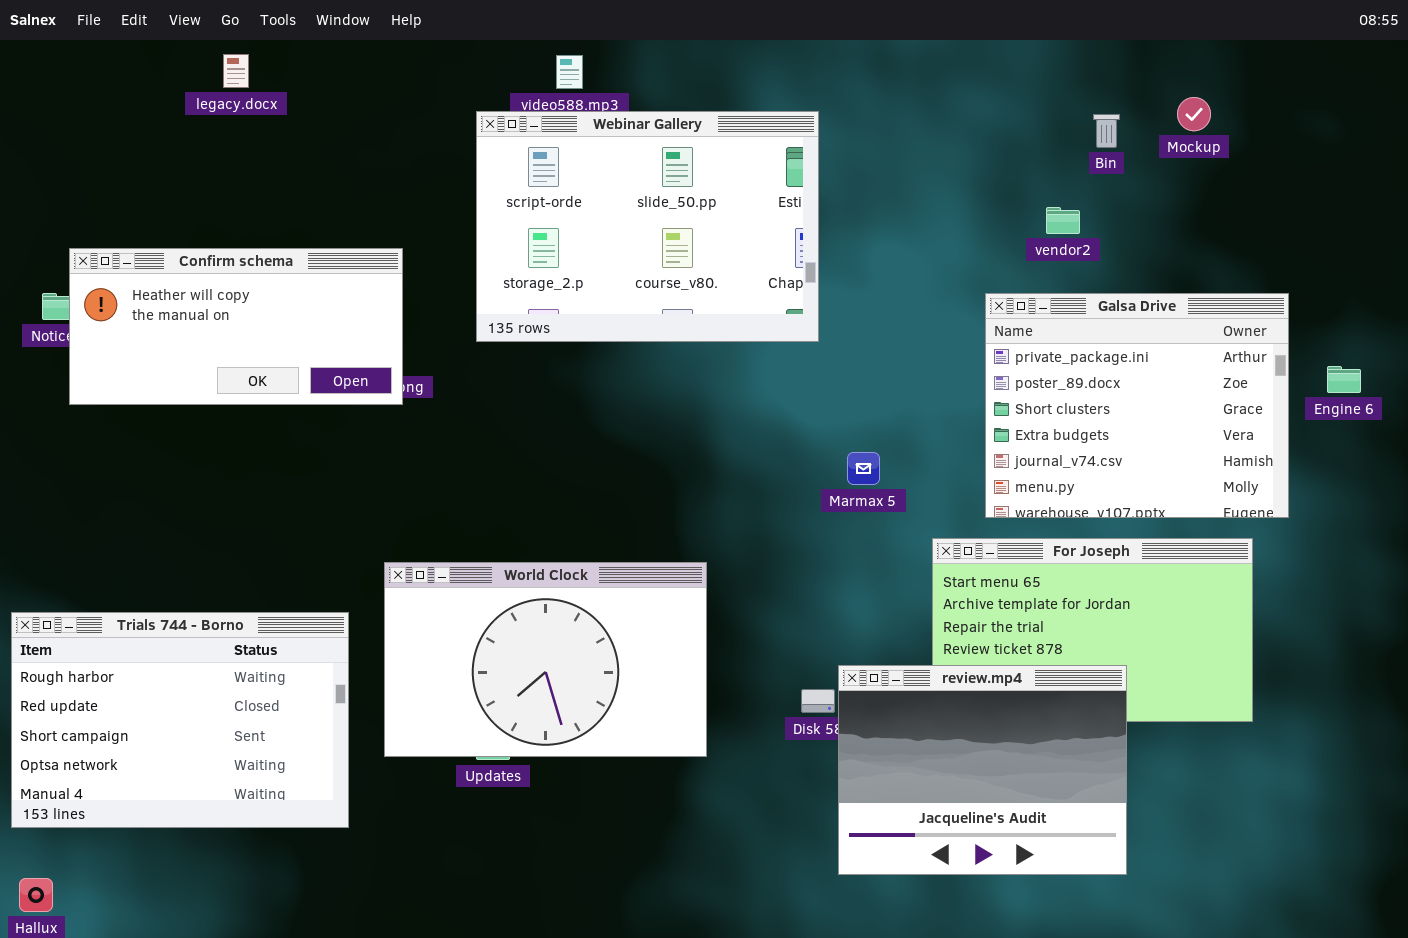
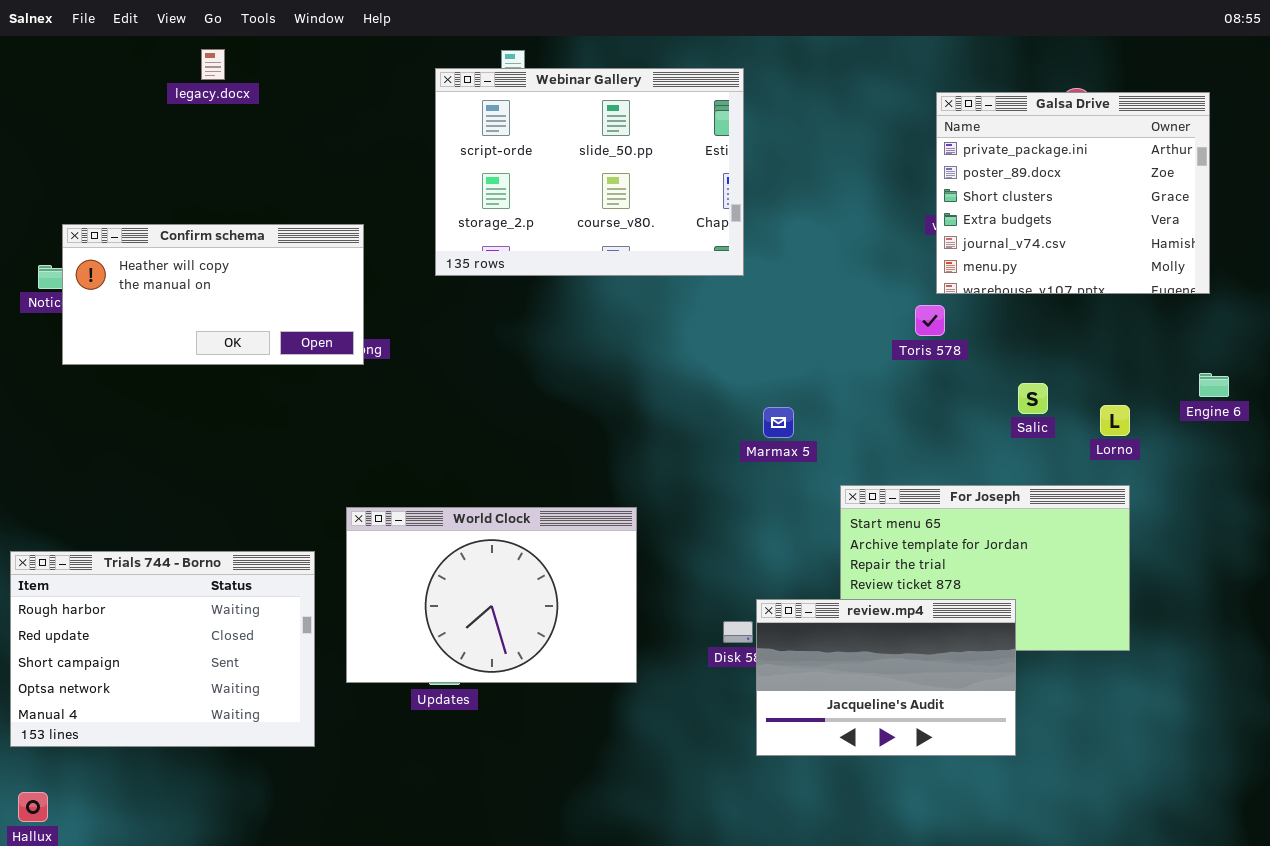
Webinar Gallery: [476,111,819,342] -> [435,68,744,276], moved
Galsa Drive: [985,293,1289,518] -> [936,92,1210,294], moved
Engine 6: [1327,366,1361,393] -> [1199,373,1229,397], moved
review.mp4: [838,665,1127,875] -> [756,599,1016,756], resized

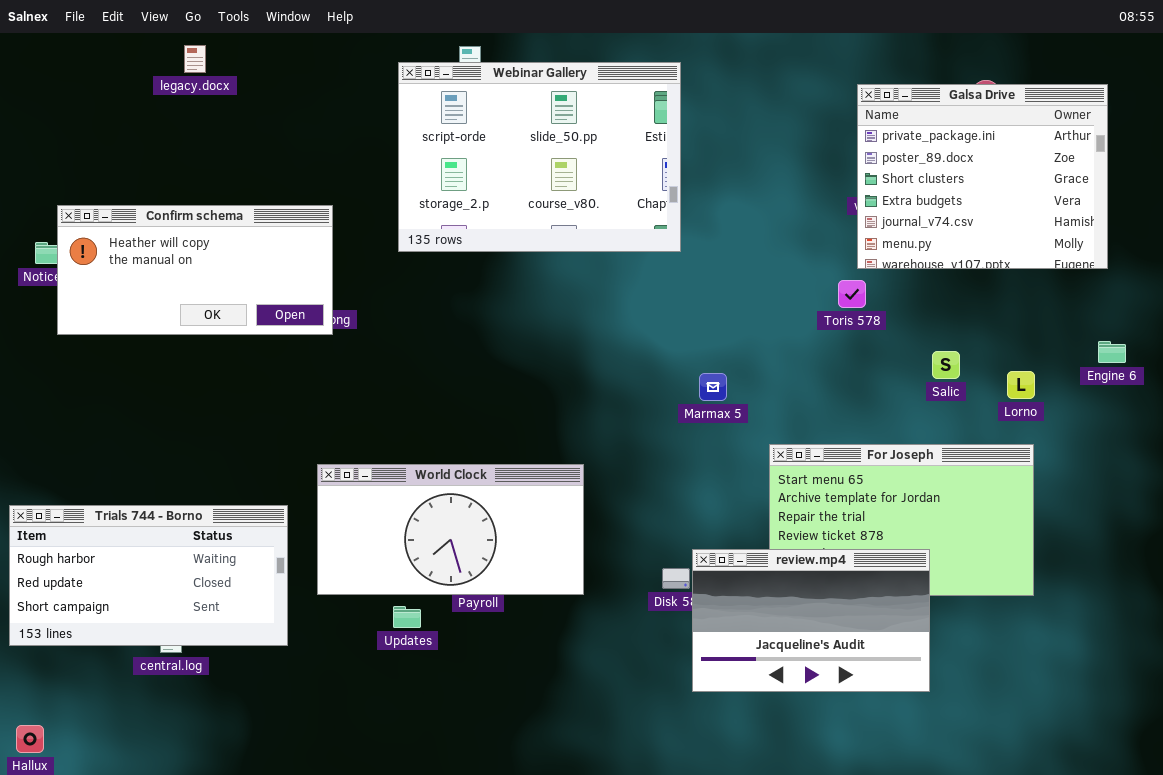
World Clock: [346,507,637,683] -> [317,464,584,595], resized
Trials 744 - Borno: [10,551,315,747] -> [9,505,288,646], resized

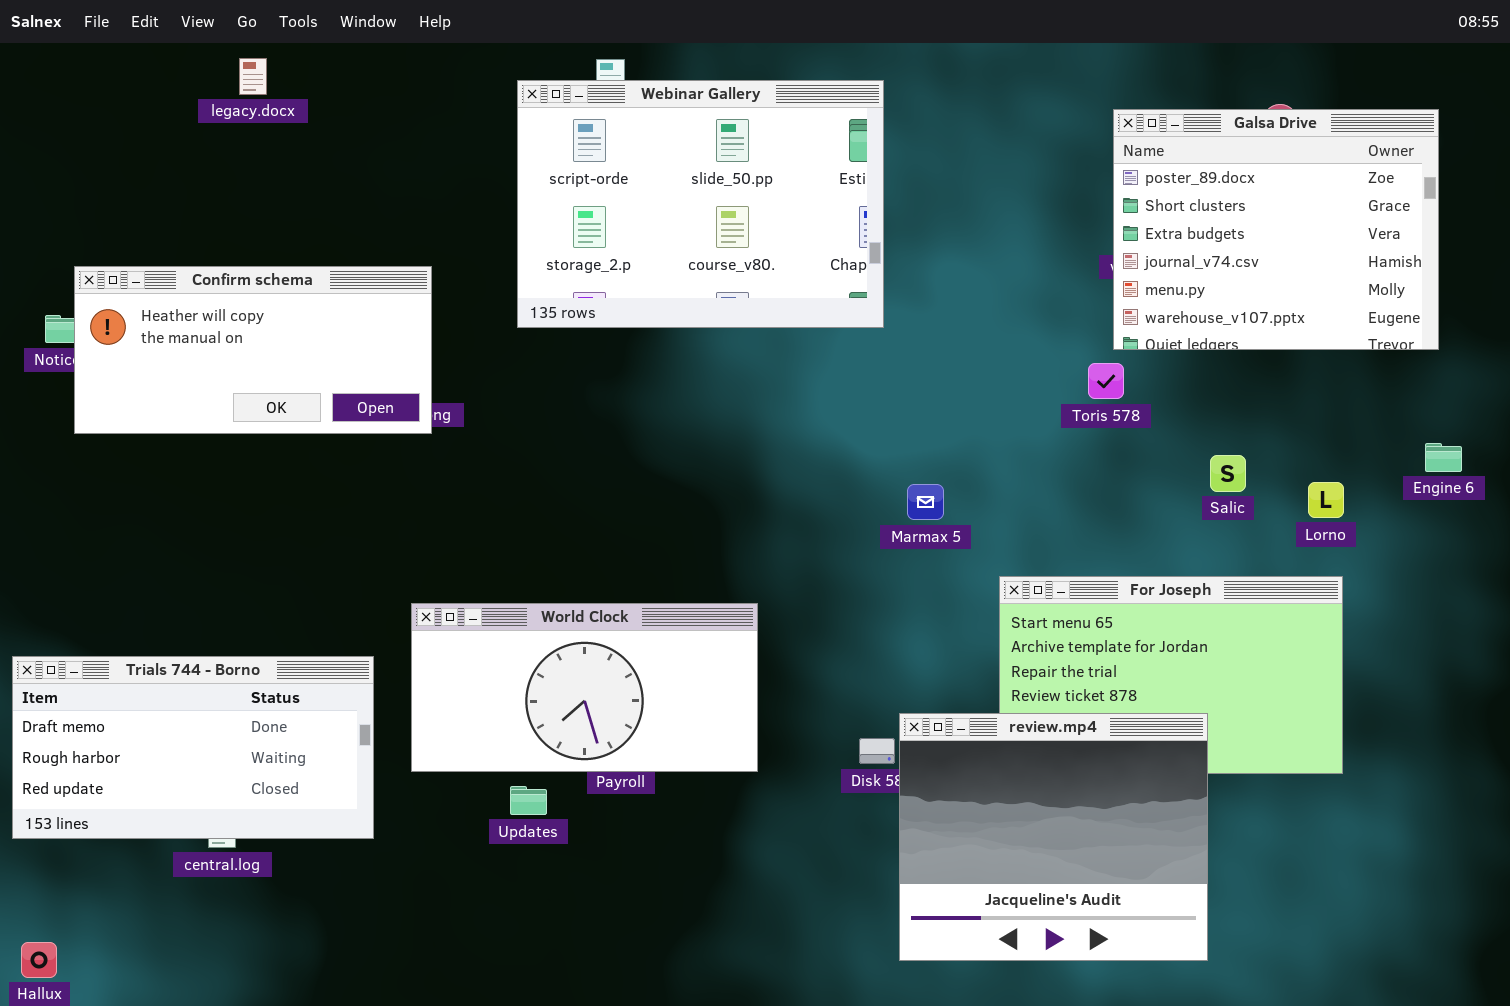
Galsa Drive: [857,84,1108,269] -> [1113,109,1439,350], scrolled down 1 row
Trials 744 - Borno: [9,505,288,646] -> [12,656,374,839], scrolled up 1 row
review.mp4: [692,549,930,692] -> [899,713,1208,961], resized

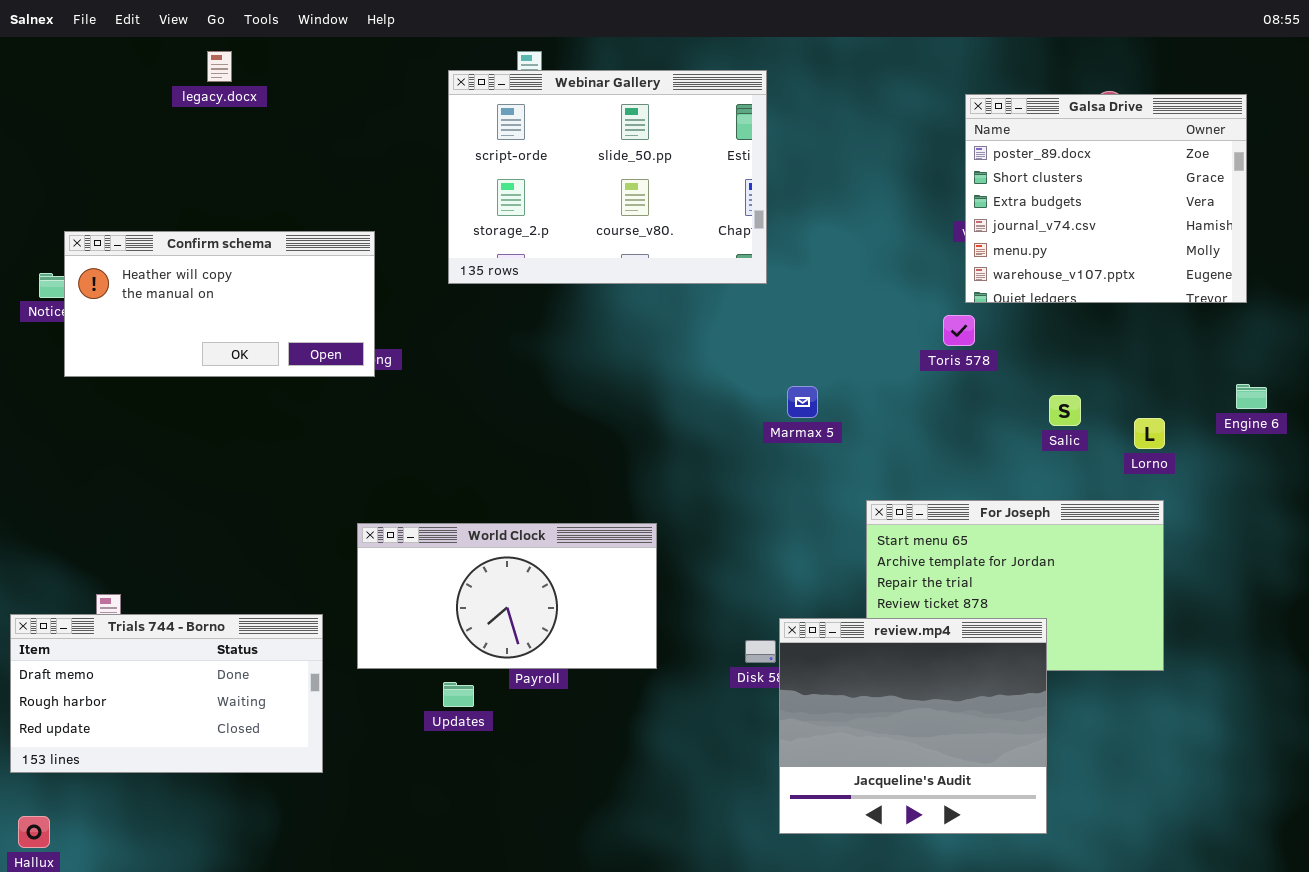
Marmax 5: [907,484,944,520] -> [787,386,818,418], moved
Trials 744 - Borno: [12,656,374,839] -> [10,614,323,773], moved

